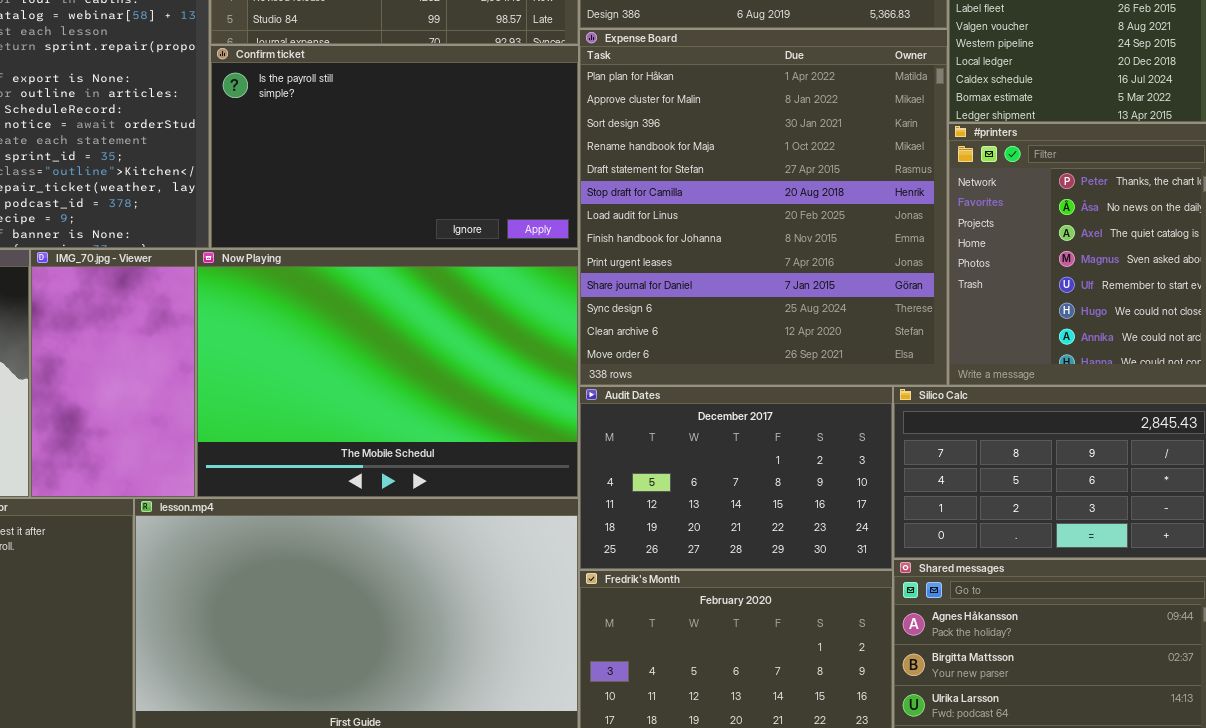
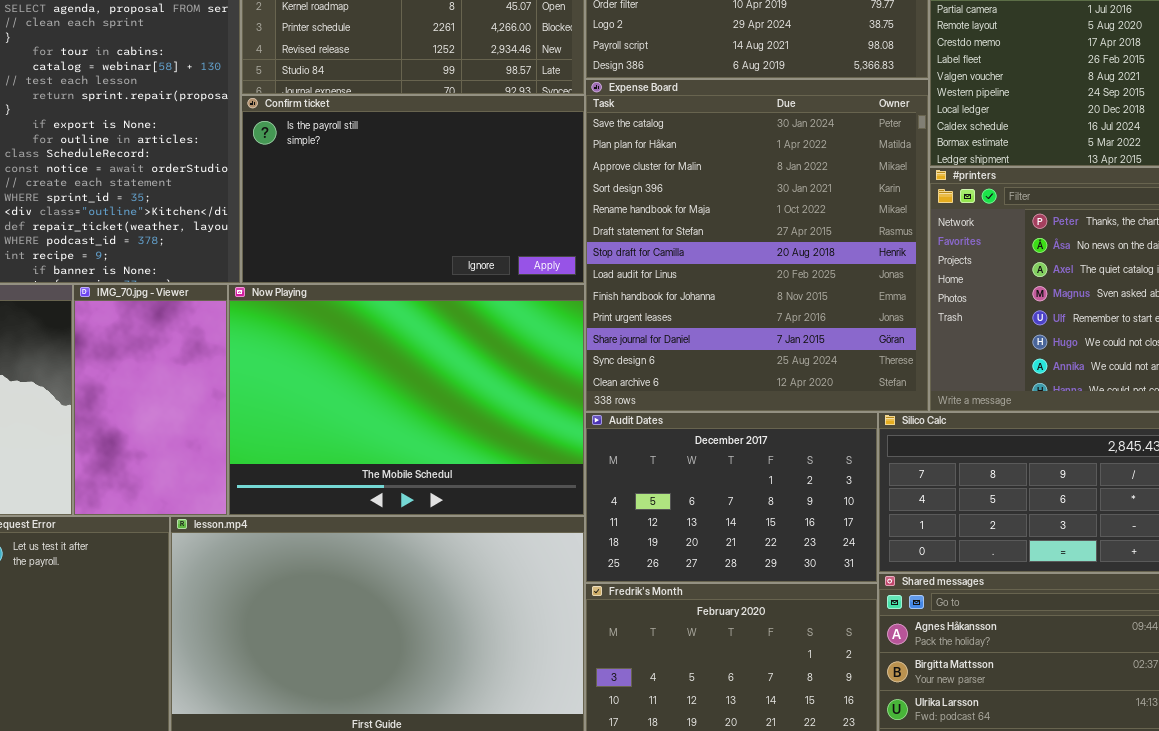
Expense Board: [579,29,948,386] -> [585,79,929,412], scrolled up 1 row

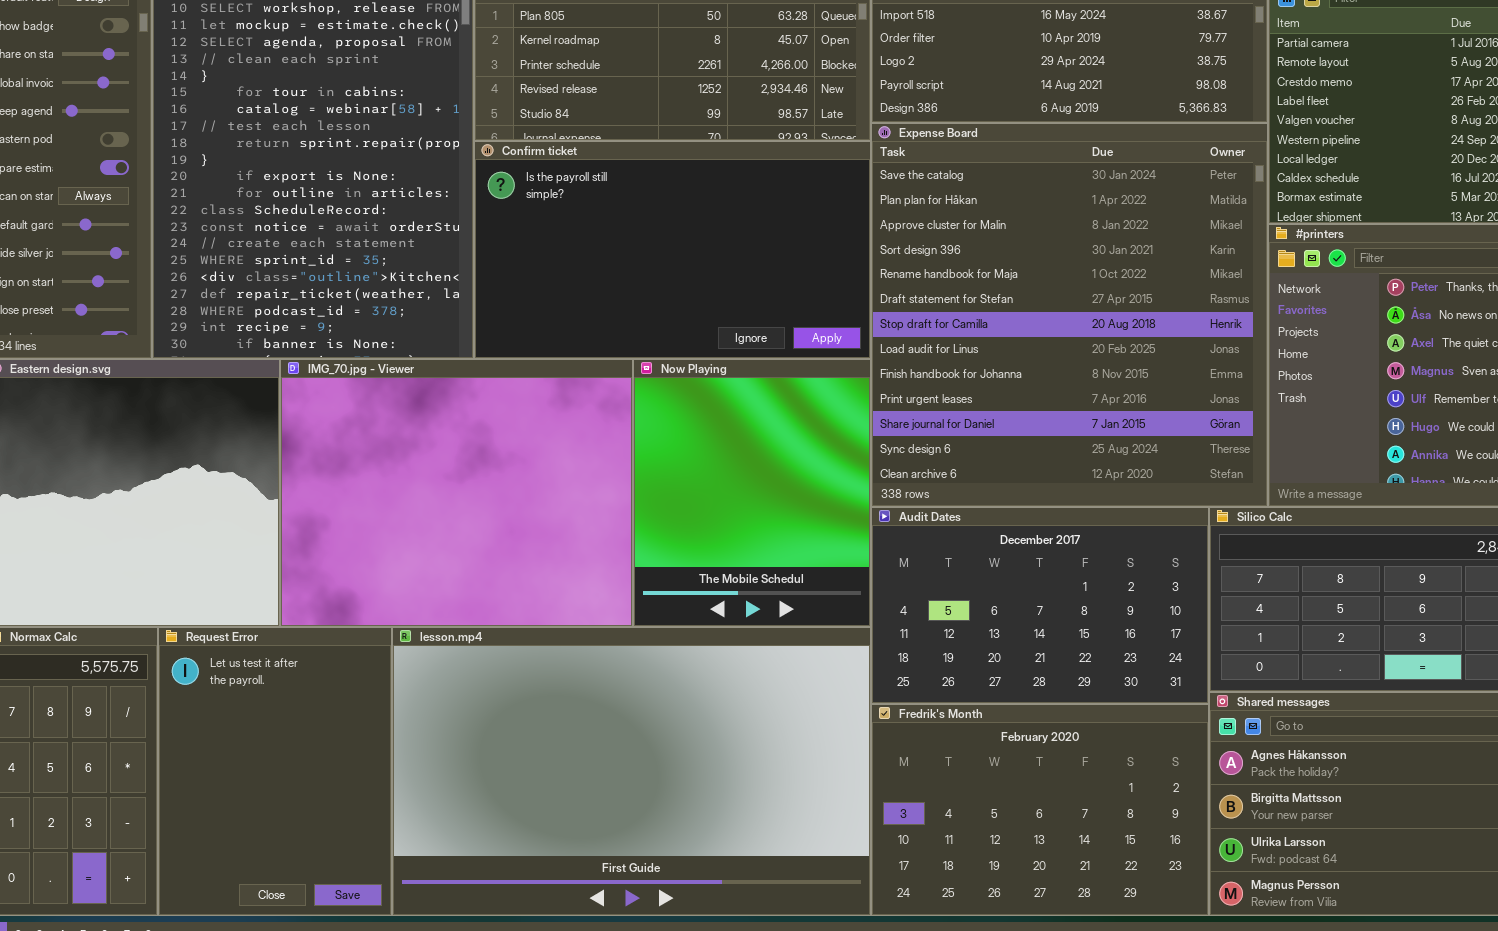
IMG_70.jpg - Viewer: [73,284,228,516] -> [280,359,633,627], resized
Now Playing: [228,284,585,516] -> [633,359,871,627], resized

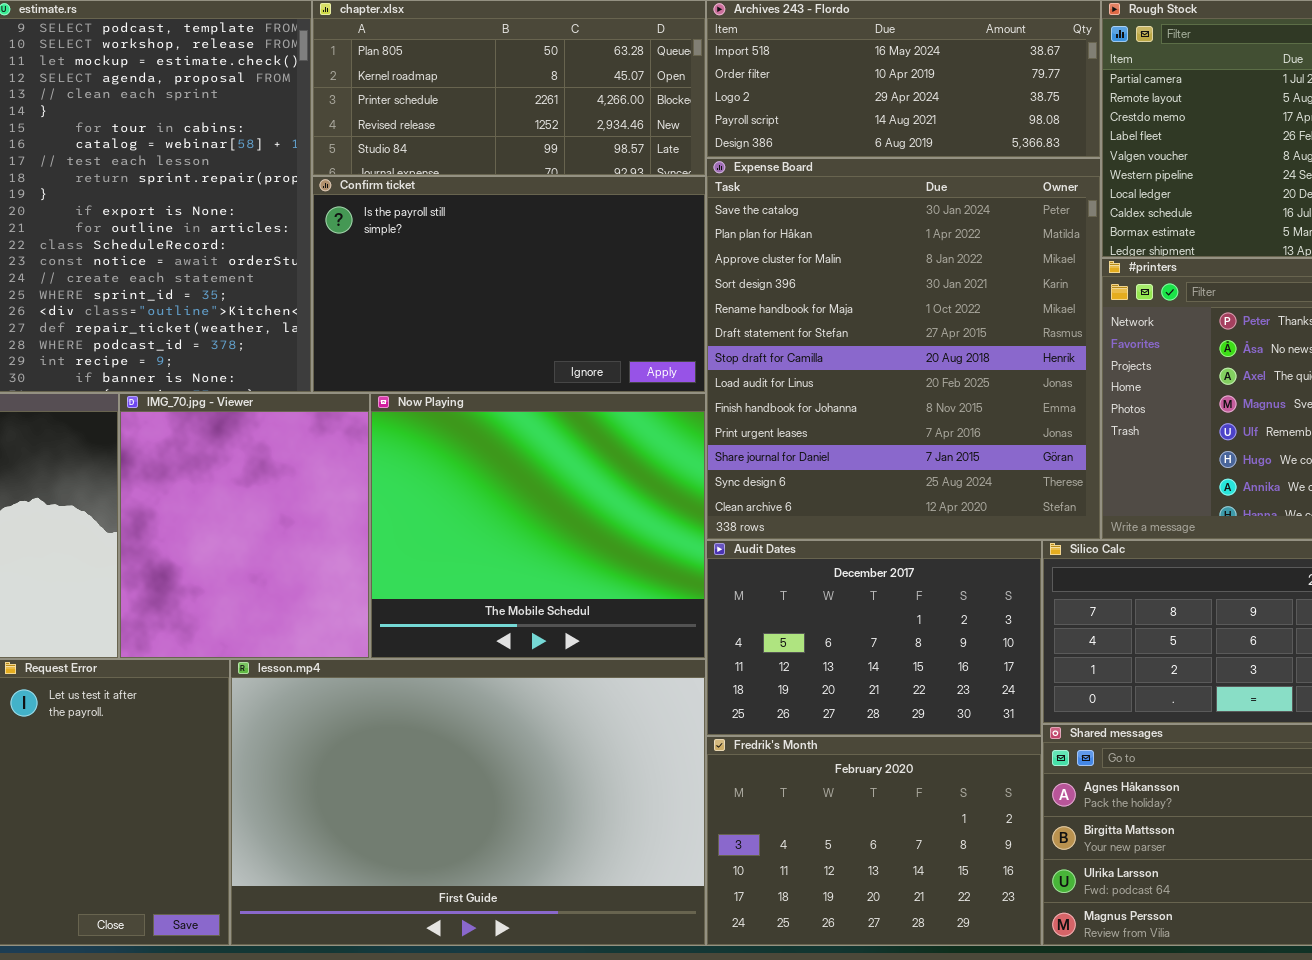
IMG_70.jpg - Viewer: [280,359,633,627] -> [119,393,370,659], resized
Now Playing: [633,359,871,627] -> [370,393,706,659], resized

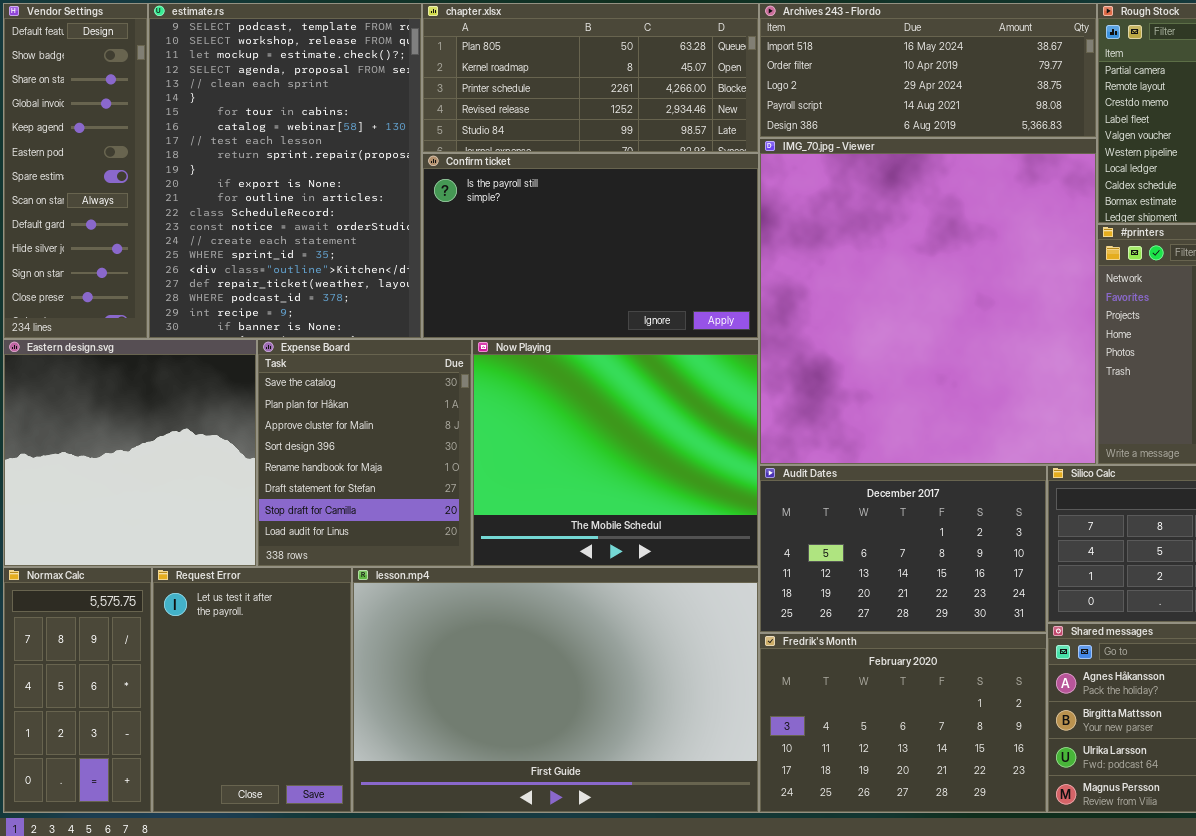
Expense Board: [706,158,1101,540] -> [257,339,472,567], moved, resized
IMG_70.jpg - Viewer: [119,393,370,659] -> [759,138,1097,465], moved, resized

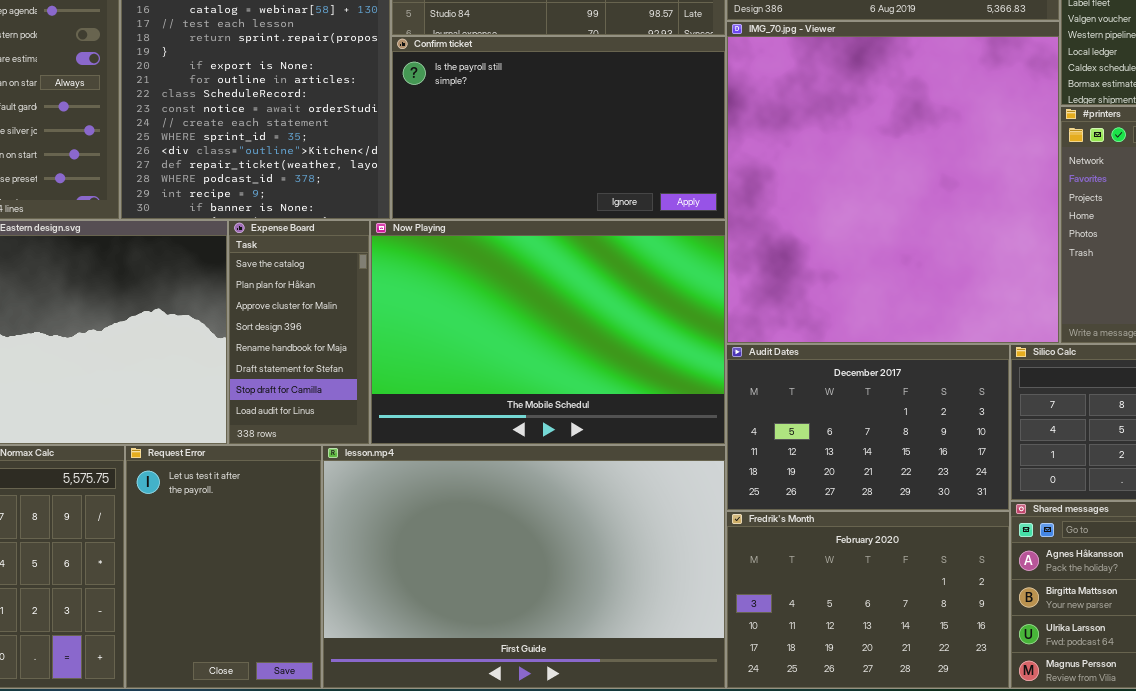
Expense Board: [257,339,472,567] -> [228,220,370,445], resized
Now Playing: [472,339,759,567] -> [370,220,726,445], resized

